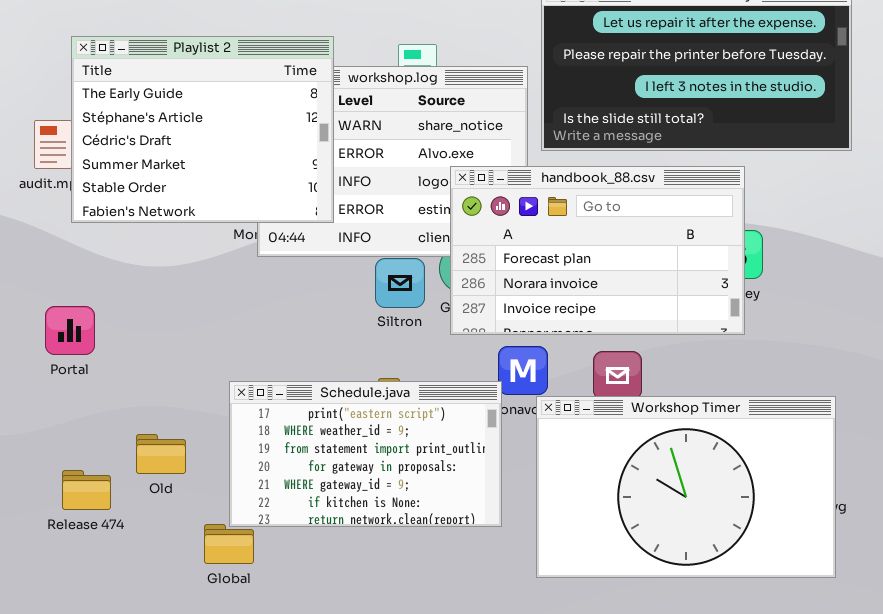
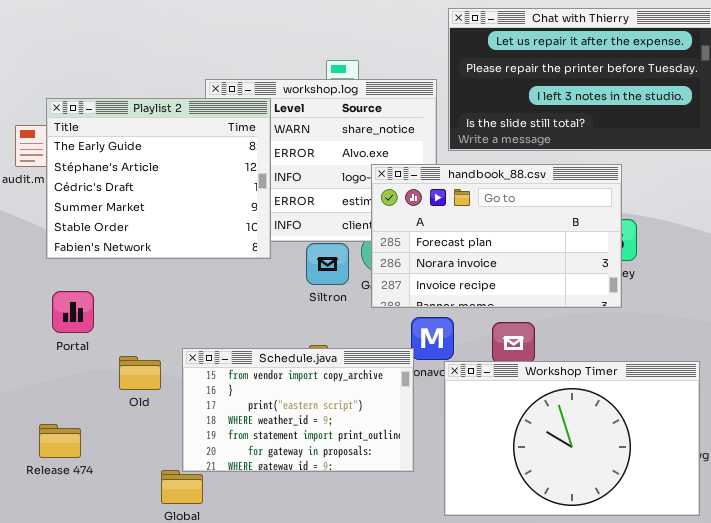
Playlist 2: [71,36,334,223] -> [46,98,271,259], moved
Portal: [45,306,95,355] -> [52,291,94,333], moved
Schedule.java: [229,381,502,527] -> [182,348,414,472], scrolled up 2 rows
Old: [136,434,186,474] -> [119,356,161,390], moved

